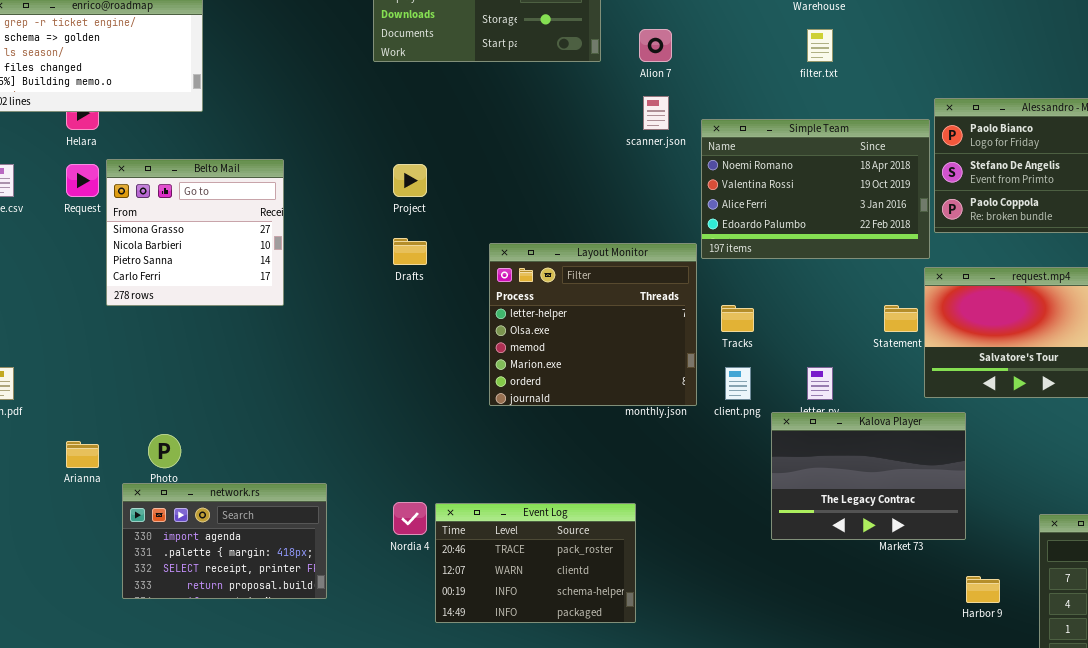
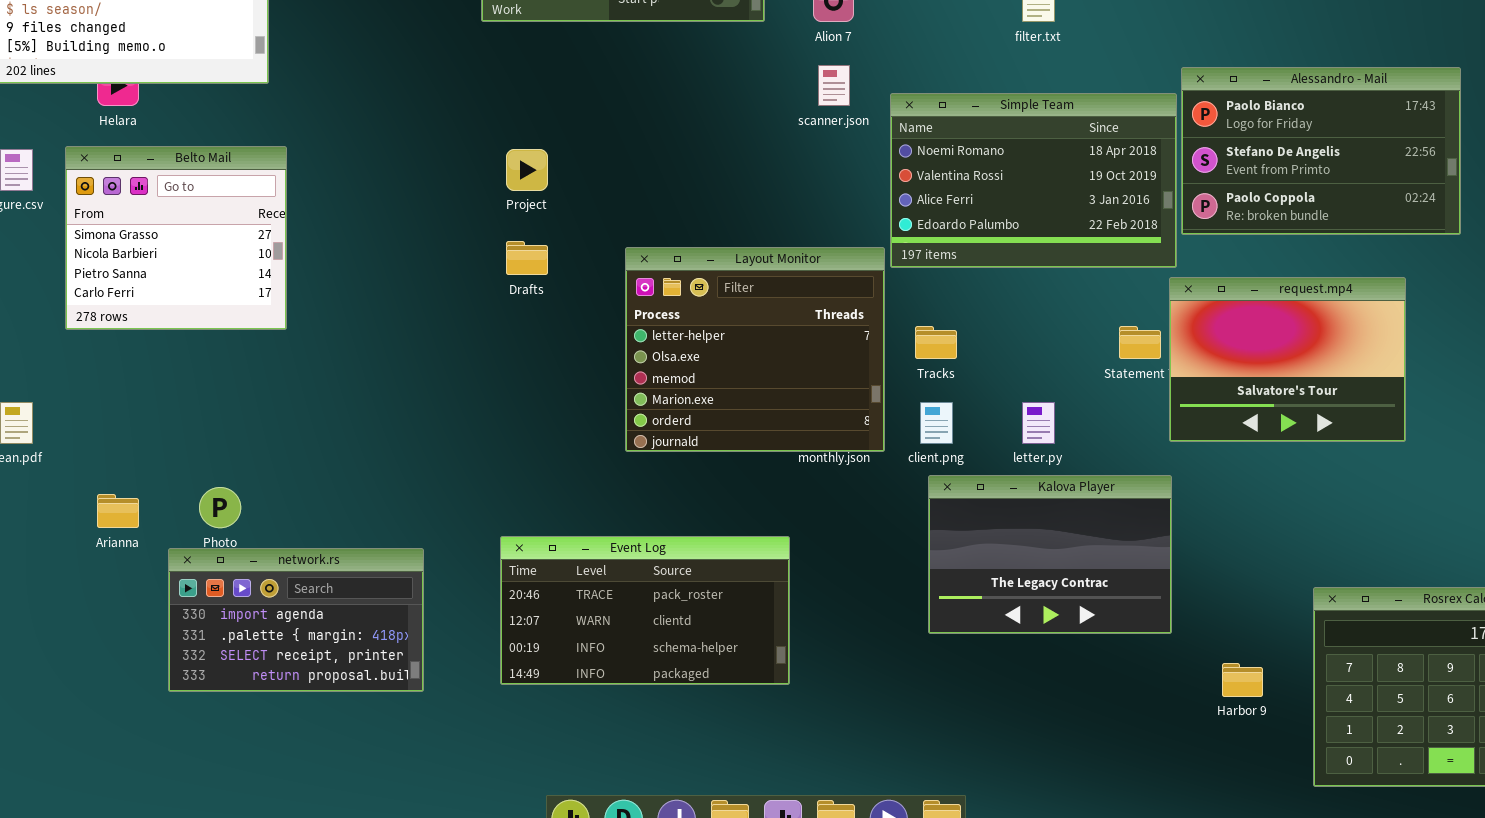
Belto Mail: [106,159,284,306] -> [65,146,287,330], moved
Kalova Player: [771,412,966,540] -> [928,475,1172,634], moved
Event Log: [435,503,636,623] -> [500,536,790,685], moved, resized

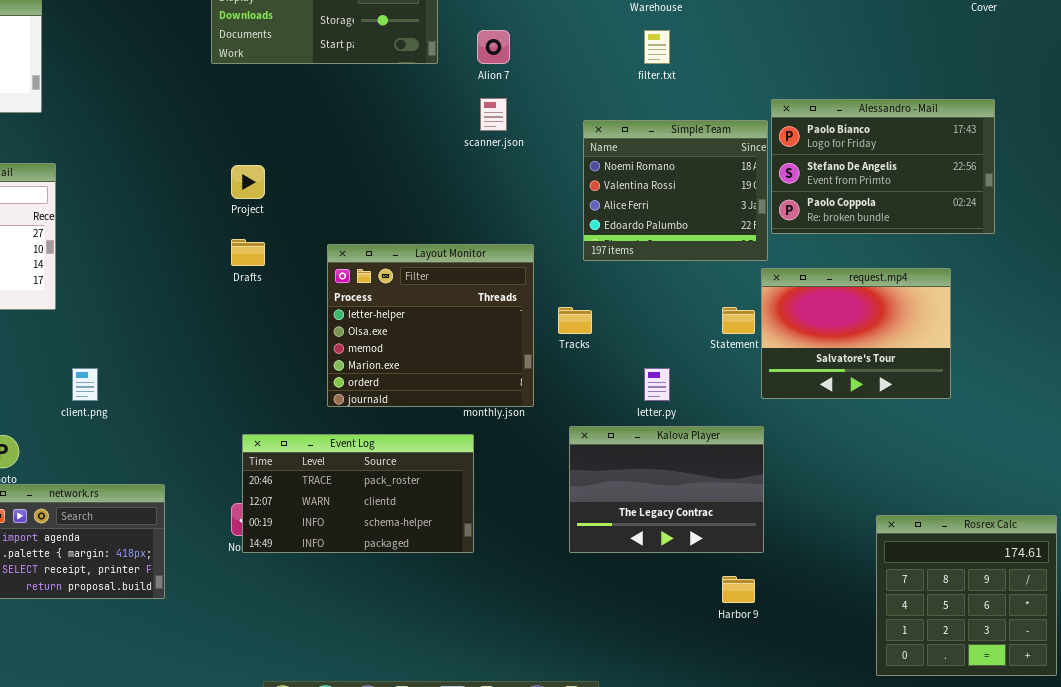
Simple Team: [890,93,1177,268] -> [583,120,768,261], resized
client.png: [920,402,953,444] -> [72,368,98,401], moved
Event Log: [500,536,790,685] -> [242,434,474,553], moved
Harbor 9: [1222,663,1263,697] -> [722,576,755,603], moved

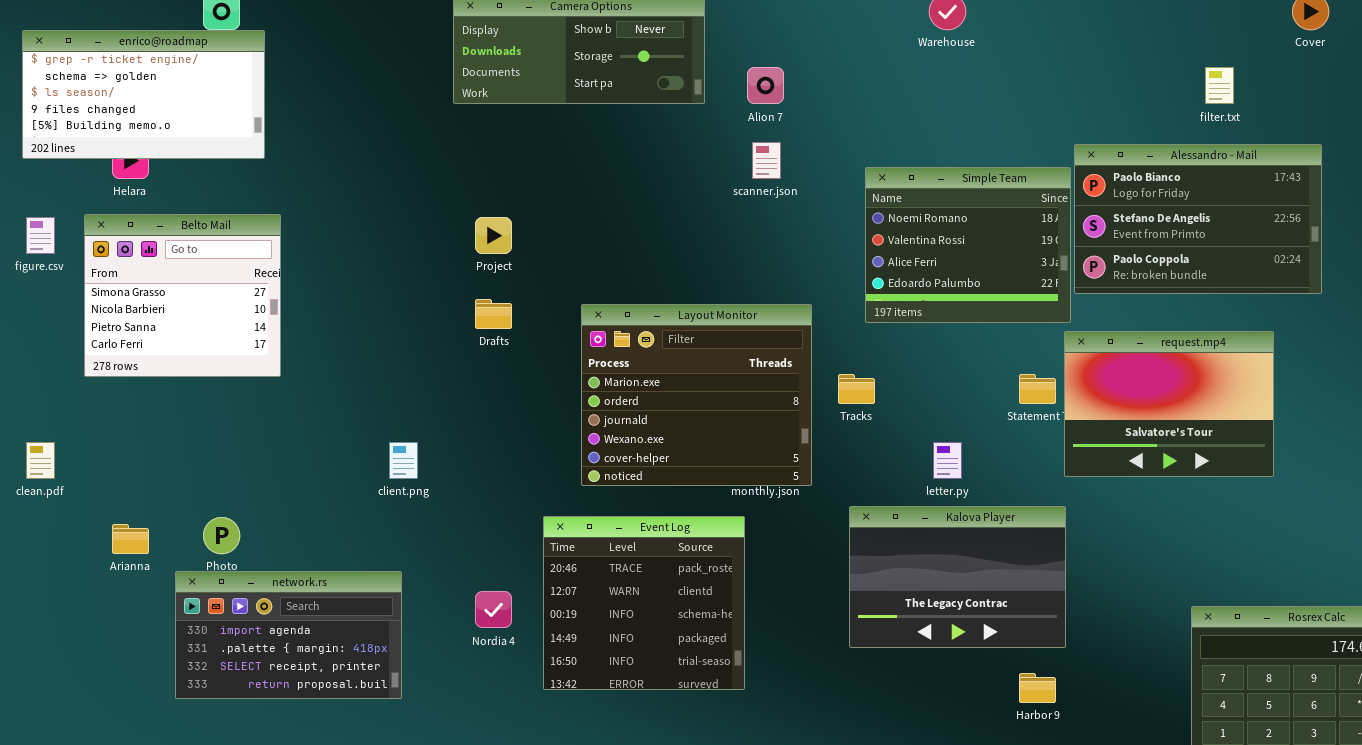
filter.txt: [644,30,670,64] -> [1205,67,1234,104], moved
Layout Monitor: [327,244,534,407] -> [581,304,812,486], scrolled down 3 rows
client.png: [72,368,98,401] -> [389,442,418,479], moved
Event Log: [242,434,474,553] -> [543,516,745,690], resized

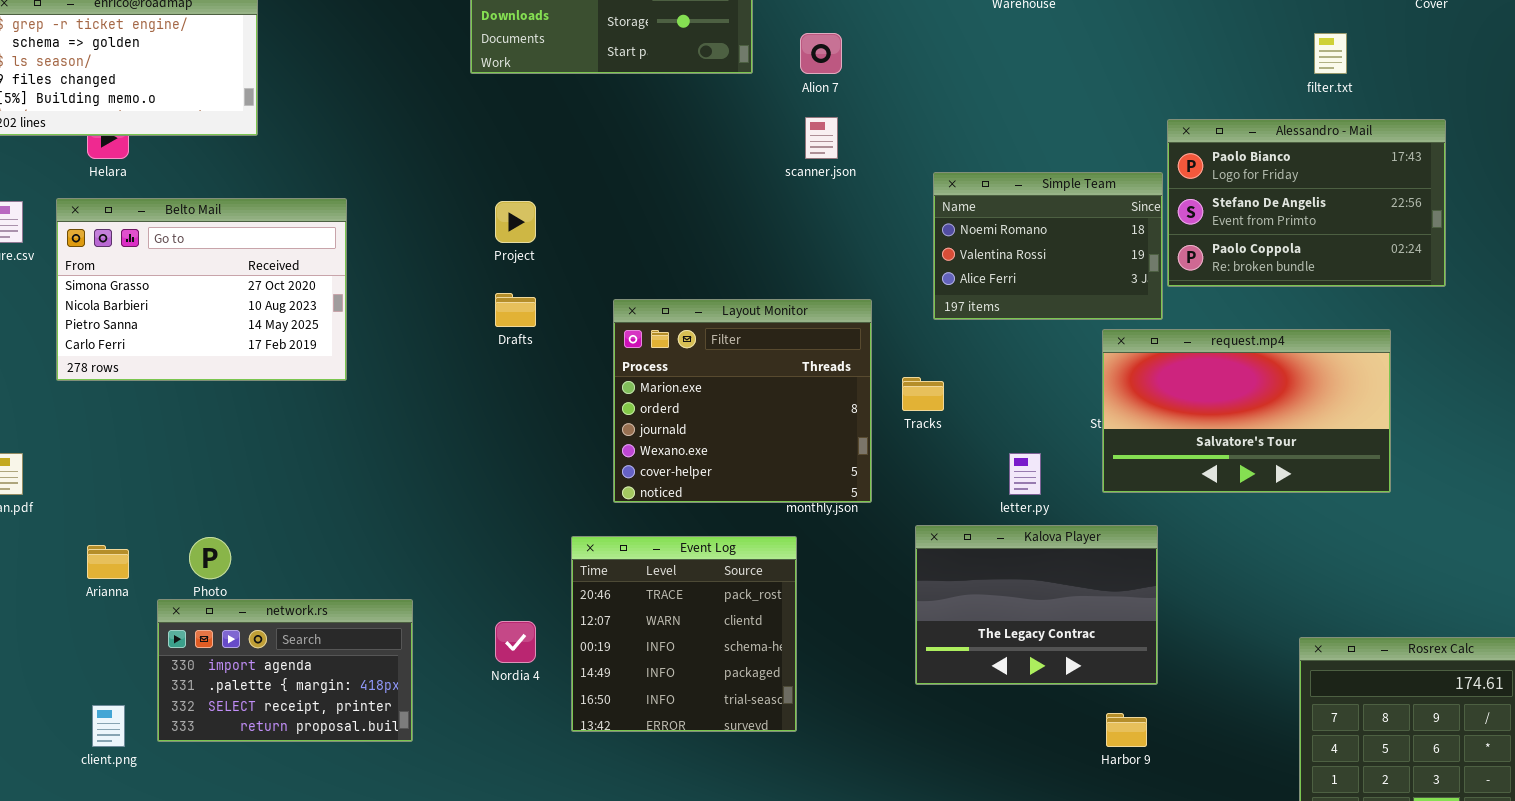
Simple Team: [865,167,1071,323] -> [933,172,1163,320], resized
Belto Mail: [84,214,281,377] -> [56,198,347,381], resized
request.mp4: [1064,331,1274,477] -> [1102,329,1391,493], resized
client.png: [389,442,418,479] -> [92,705,125,747], moved

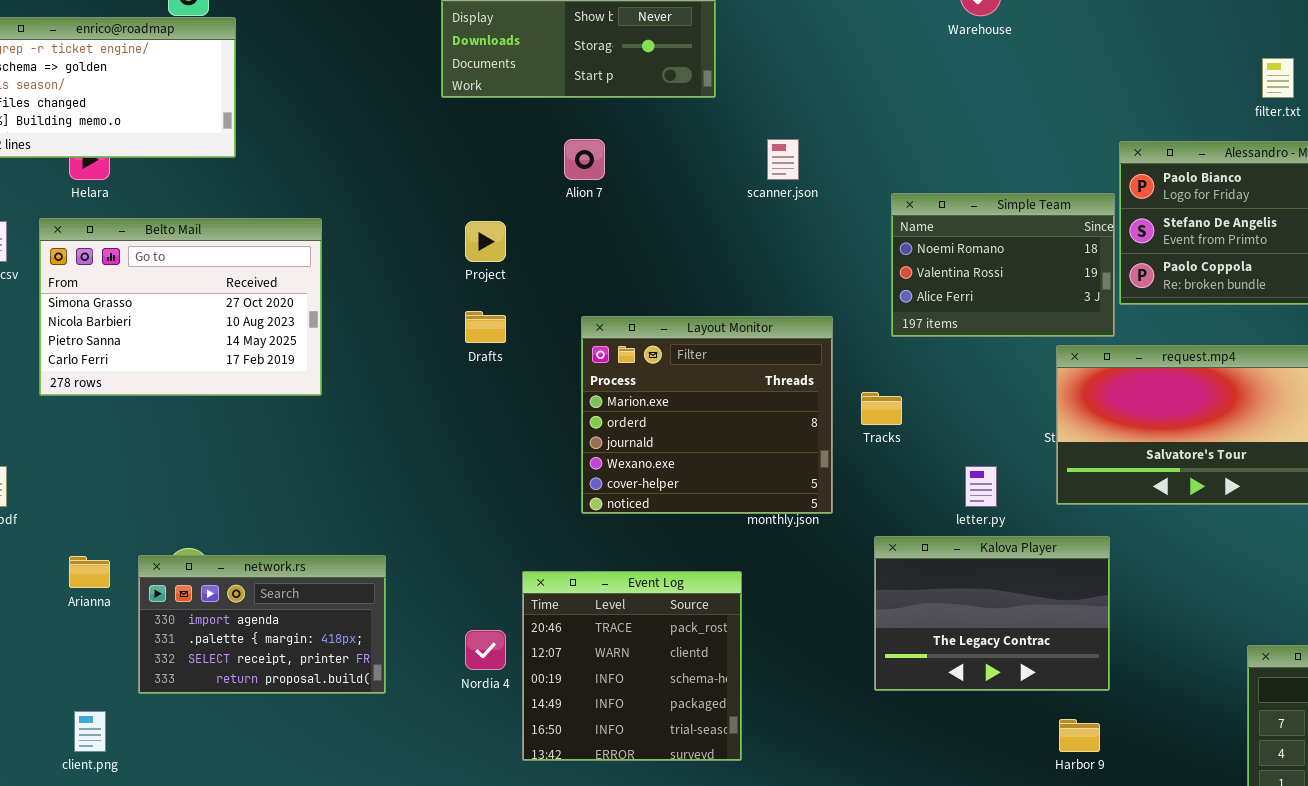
Alion 7: [800,33,842,74] -> [564,139,605,180], moved
Event Log: [571,536,797,732] -> [522,571,742,761], moved
network.rs: [157,599,413,742] -> [138,555,386,694], moved

